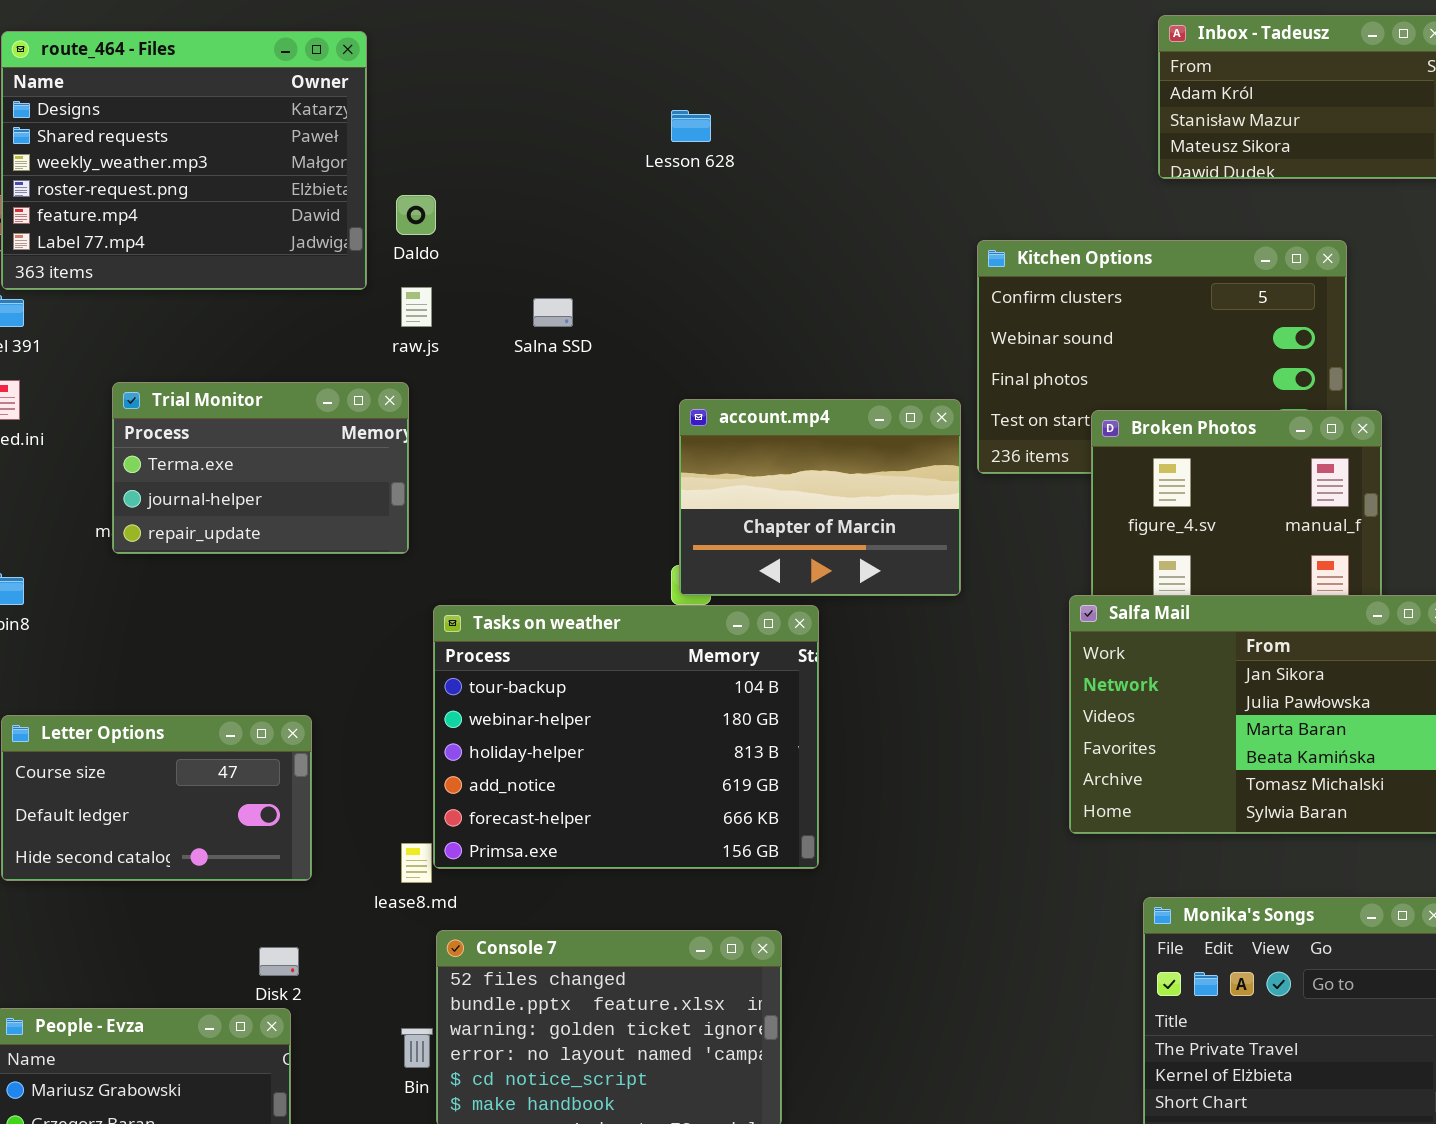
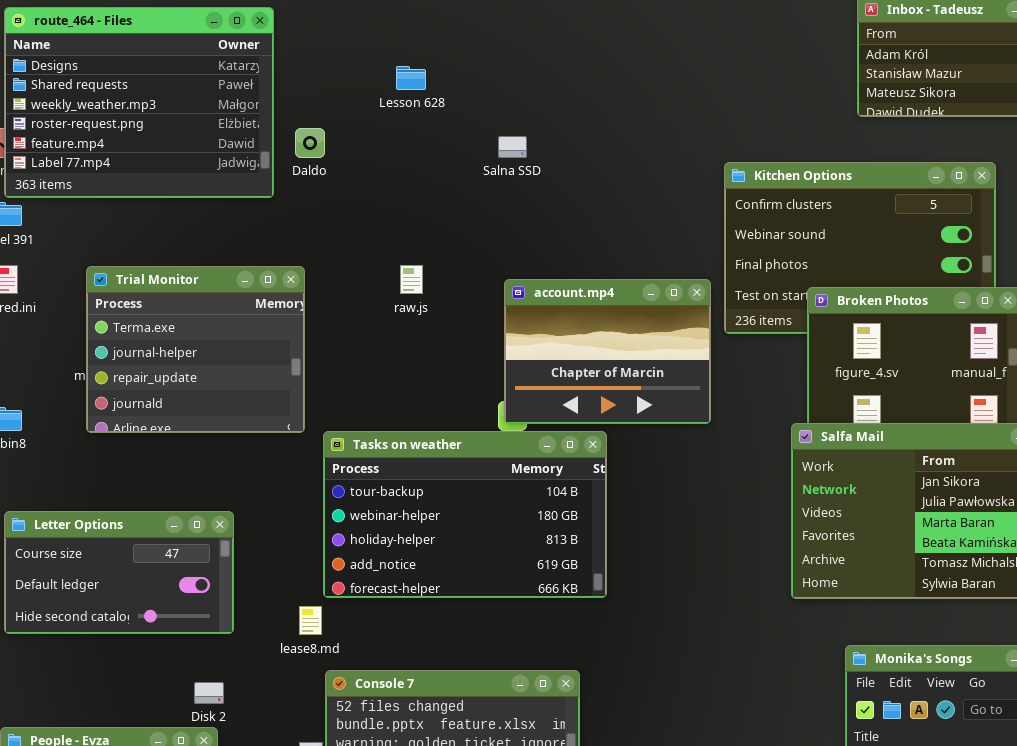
Lesson 628: [671,110,711,142] -> [396,66,426,90], moved
raw.js: [401,287,432,327] -> [400,265,423,294], moved
Salna SSD: [533,298,573,327] -> [498,136,527,158], moved
Trial Monitor: [112,382,409,554] -> [86,266,305,433], resized
Tasks on weather: [433,605,819,869] -> [323,431,607,598], resized

